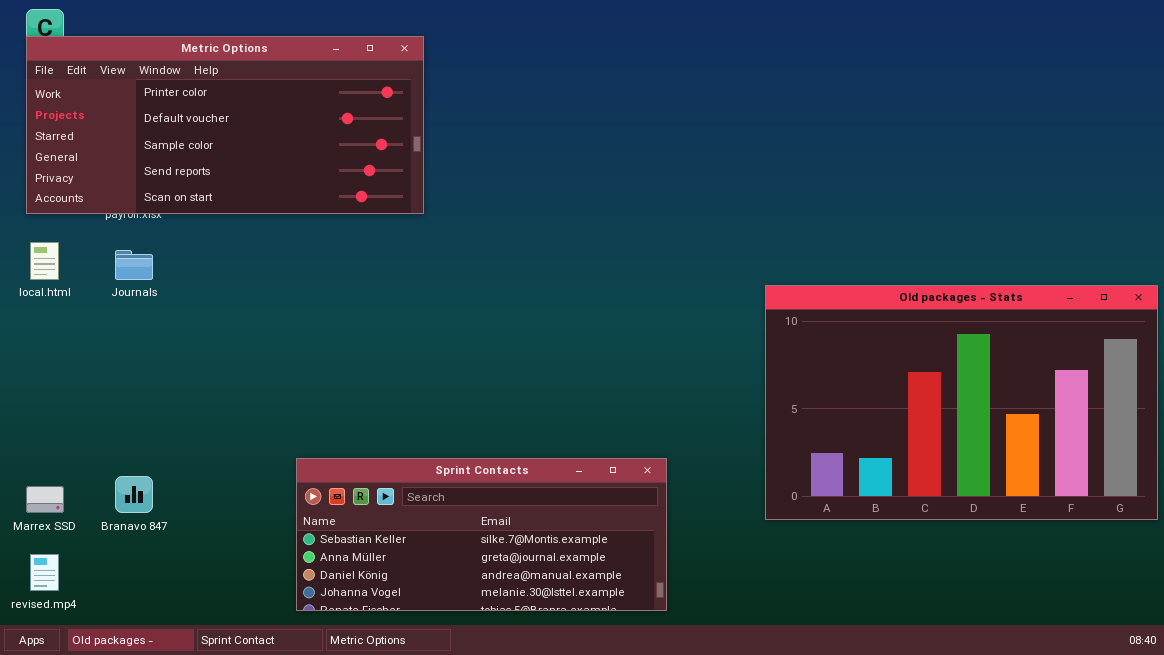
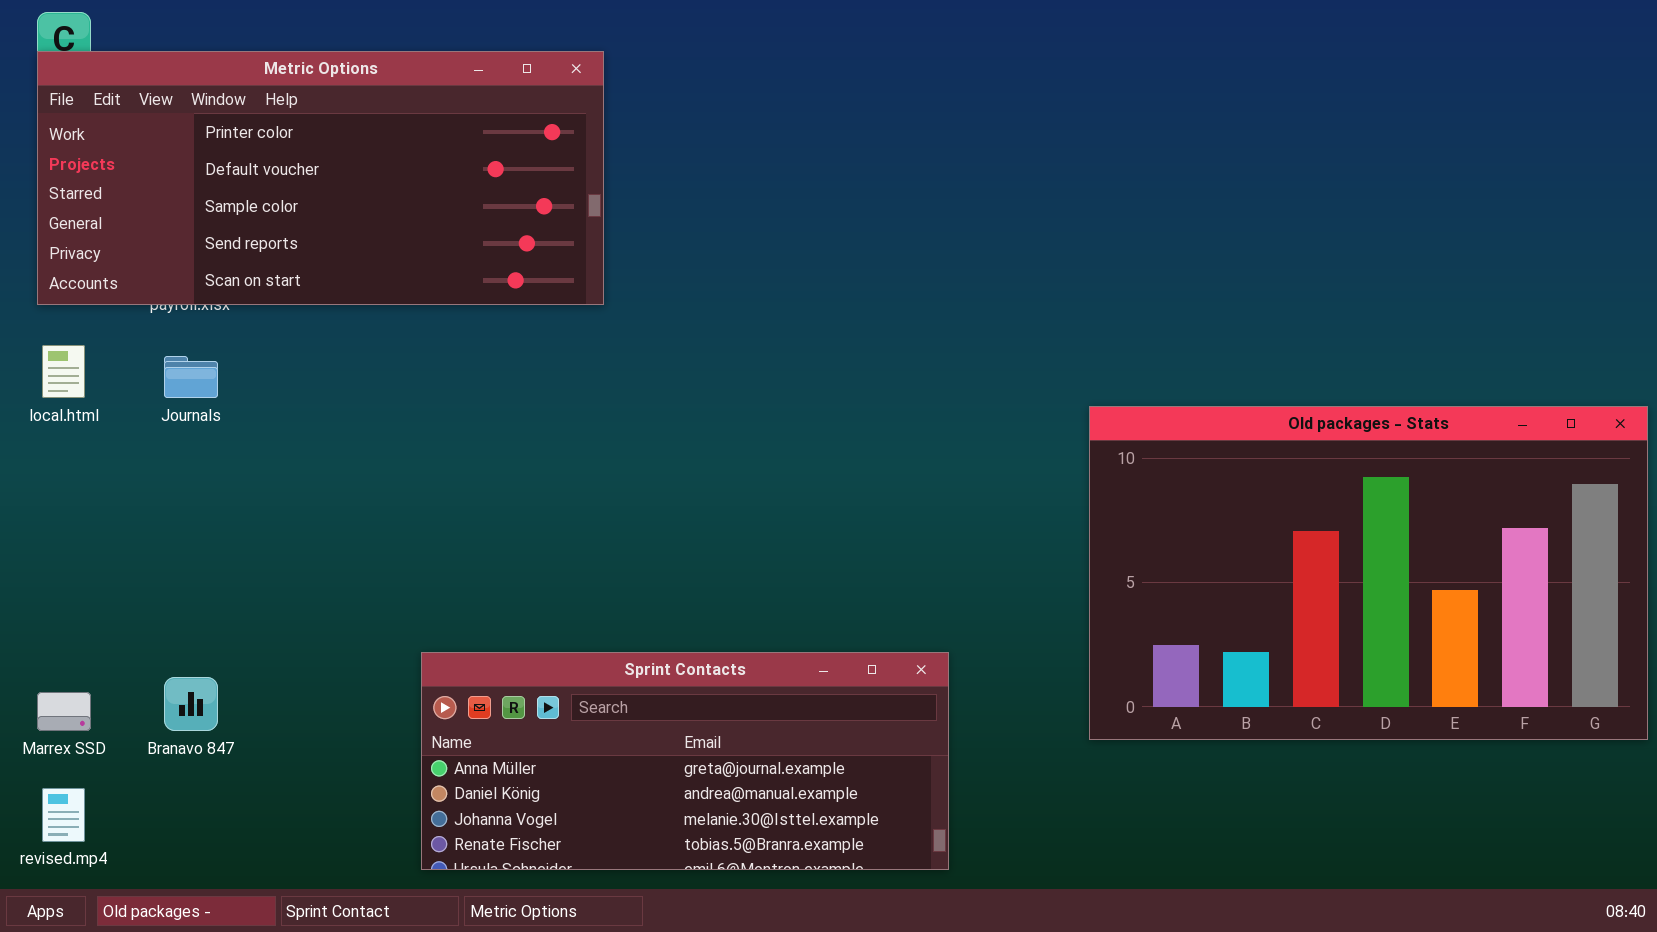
Sprint Contacts: [296,458,667,611] -> [421,652,949,870], scrolled down 1 row

